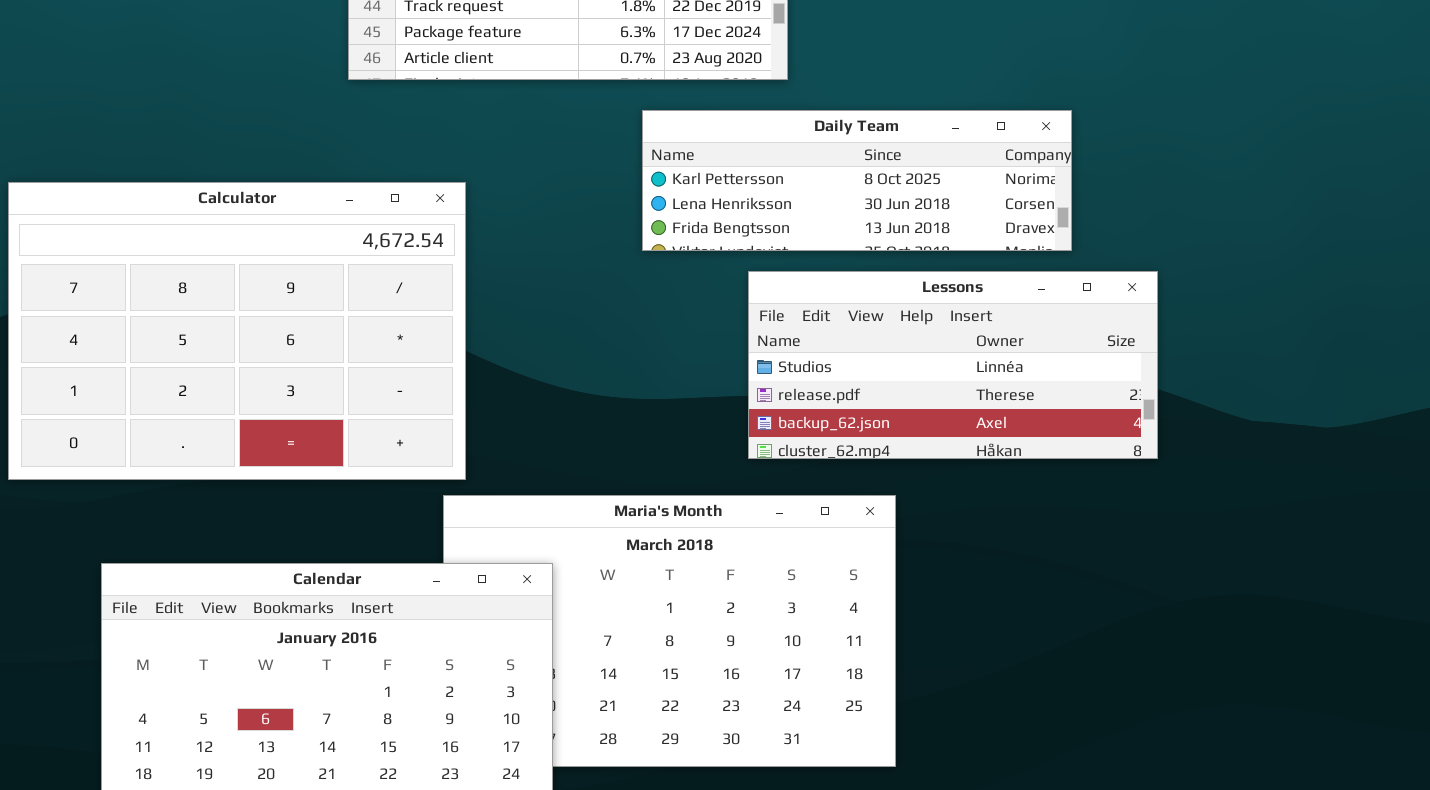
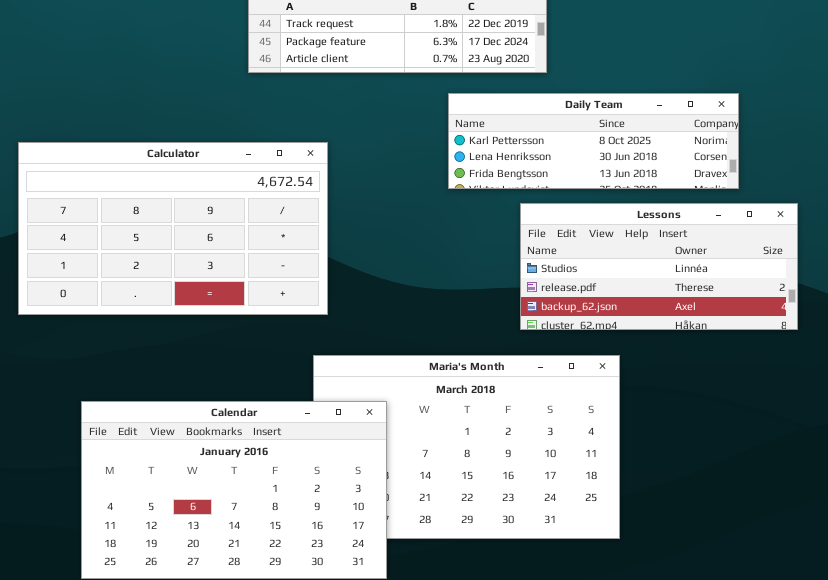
Calculator: [8,182,466,480] -> [18,142,328,315], resized

